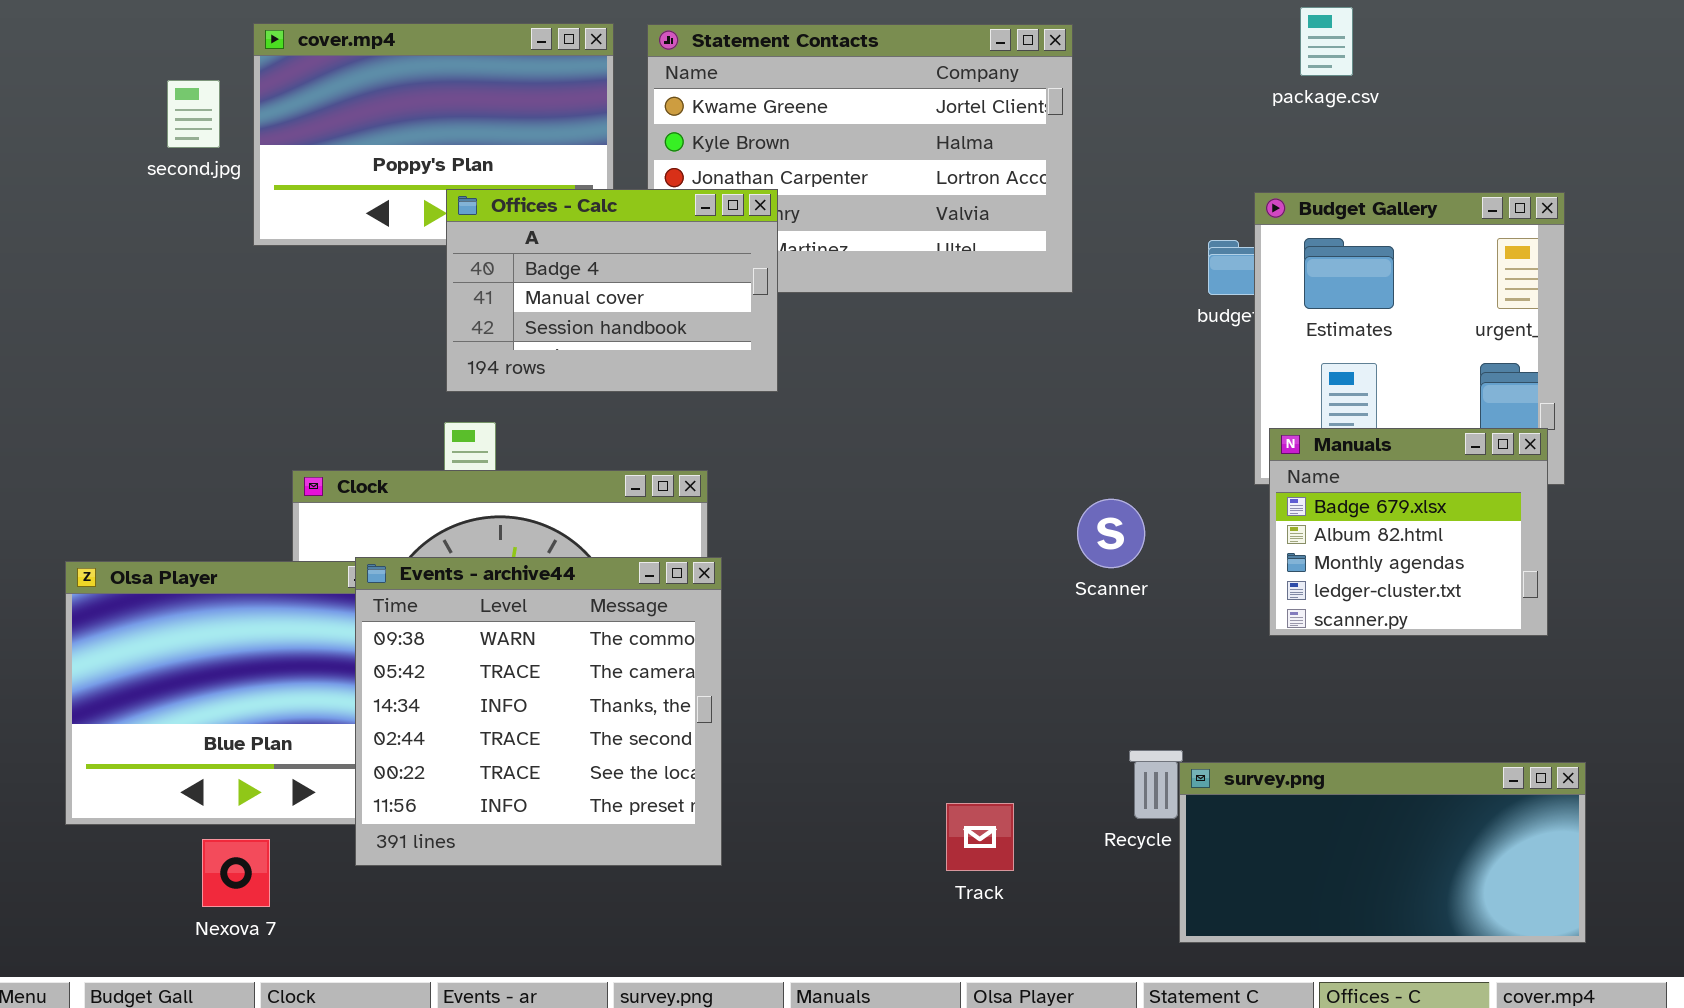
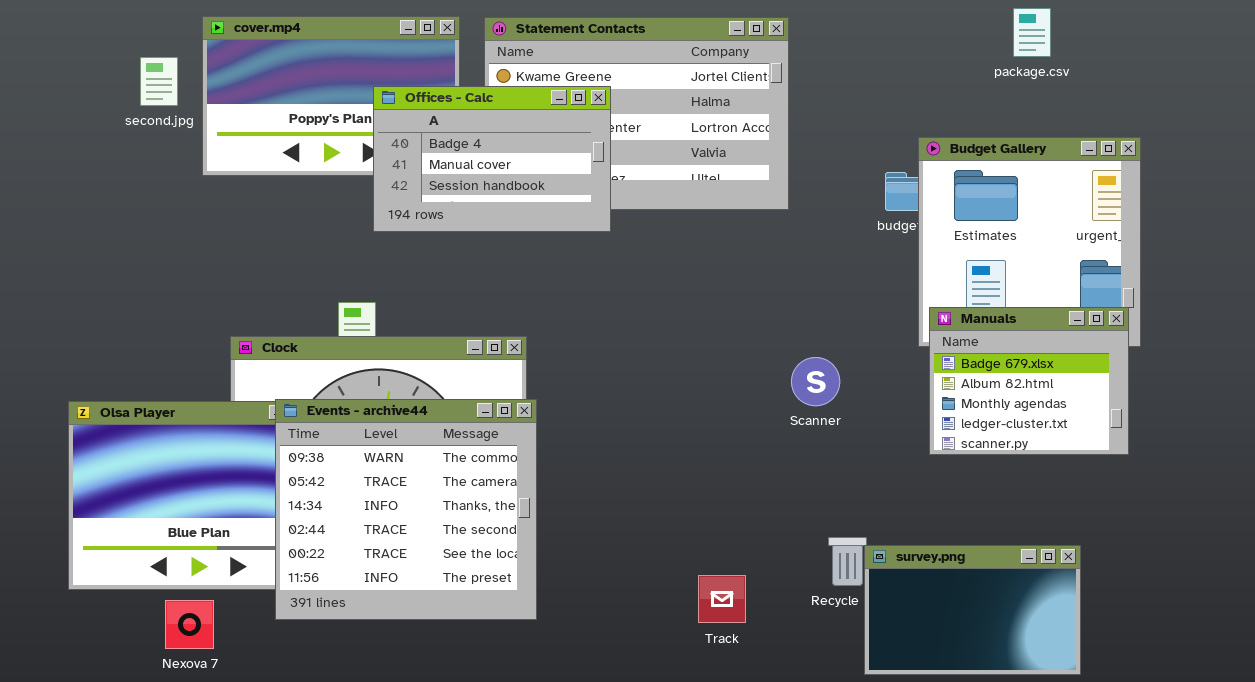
package.csv: [1300,7,1353,76] -> [1013,8,1051,57], moved
Offices - Calc: [446,189,778,392] -> [373,86,611,232], moved
survey.png: [1179,762,1586,943] -> [864,545,1081,675], resized

